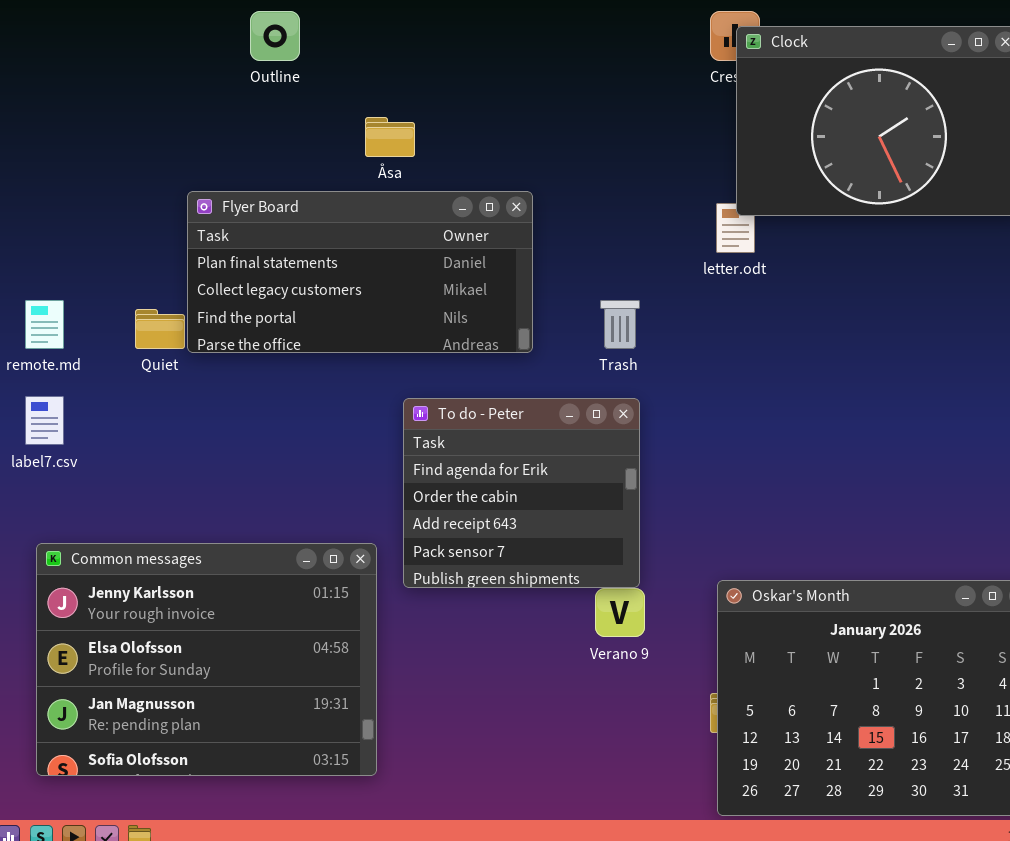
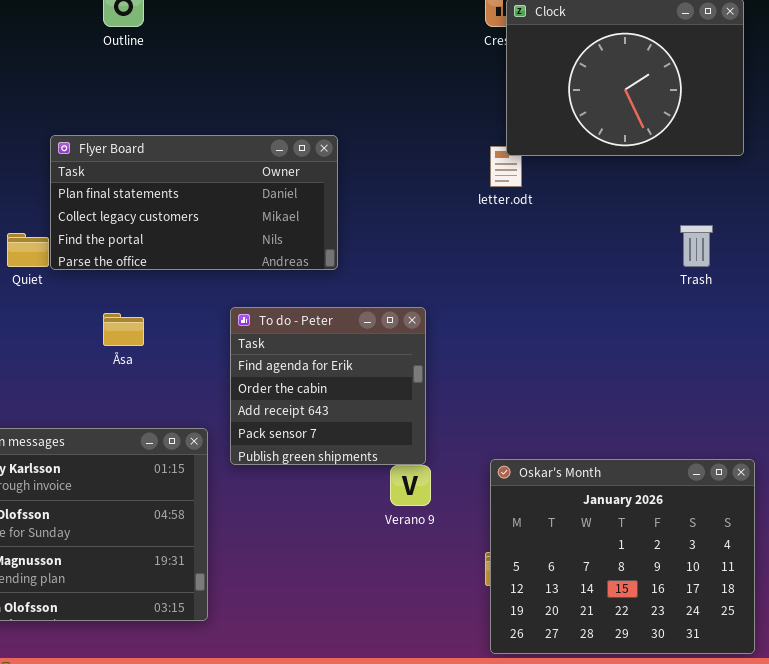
Åsa: [365,117,415,157] -> [103,313,144,346], moved
Trash: [600,300,640,349] -> [680,225,713,267], moved

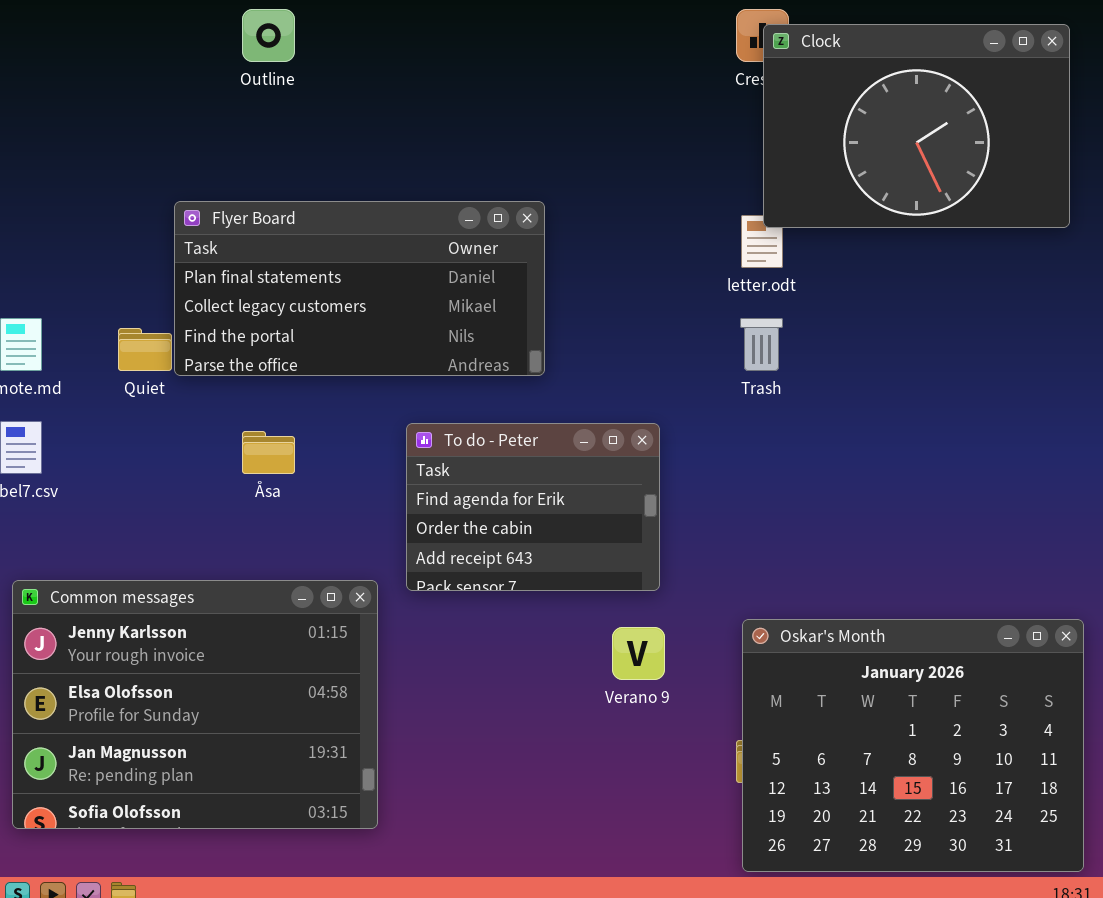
Trash: [680,225,713,267] -> [740,318,783,371], moved
To do - Peter: [230,307,426,465] -> [406,423,660,591], resized

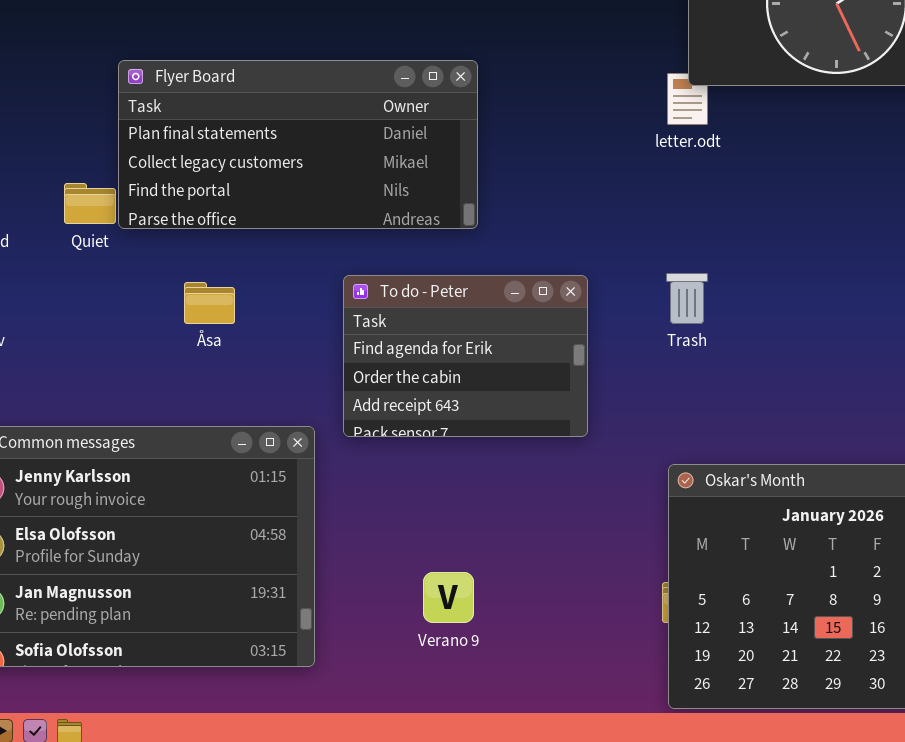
Trash: [740,318,783,371] -> [666,273,708,324], moved
Verano 9: [612,627,665,680] -> [423,572,474,623], moved

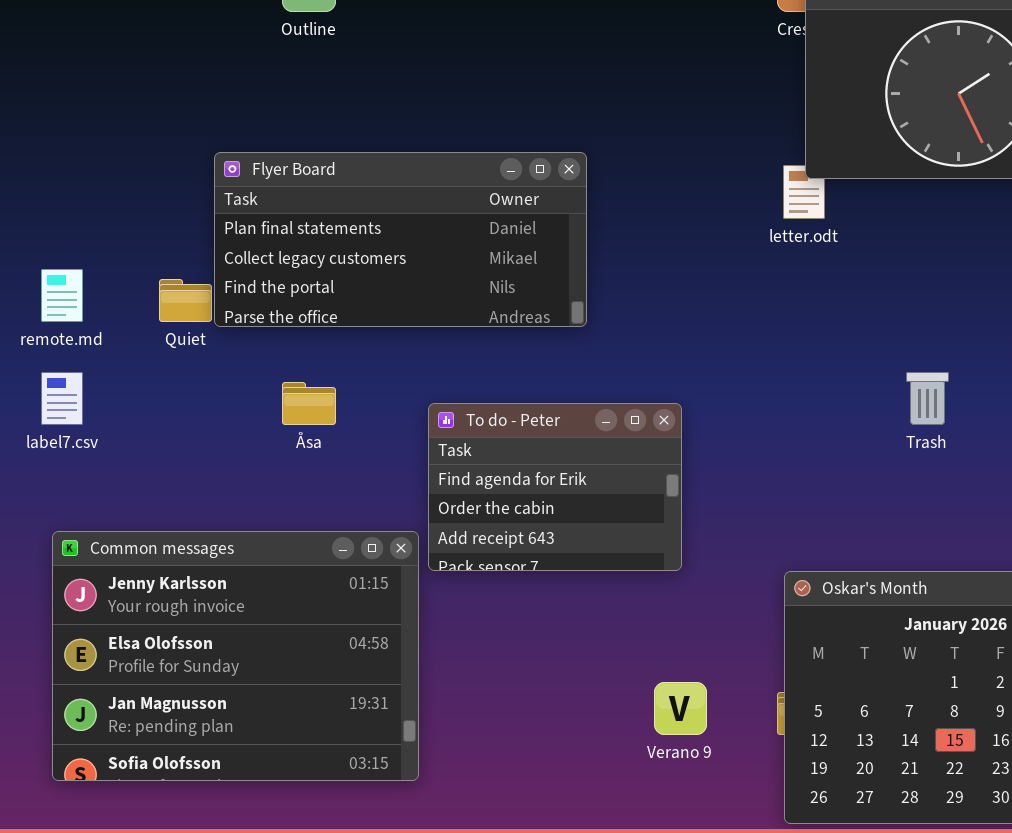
Trash: [666,273,708,324] -> [906,372,949,425], moved
To do - Peter: [343,275,588,437] -> [428,403,682,571], moved
Verano 9: [423,572,474,623] -> [654,682,707,735], moved

